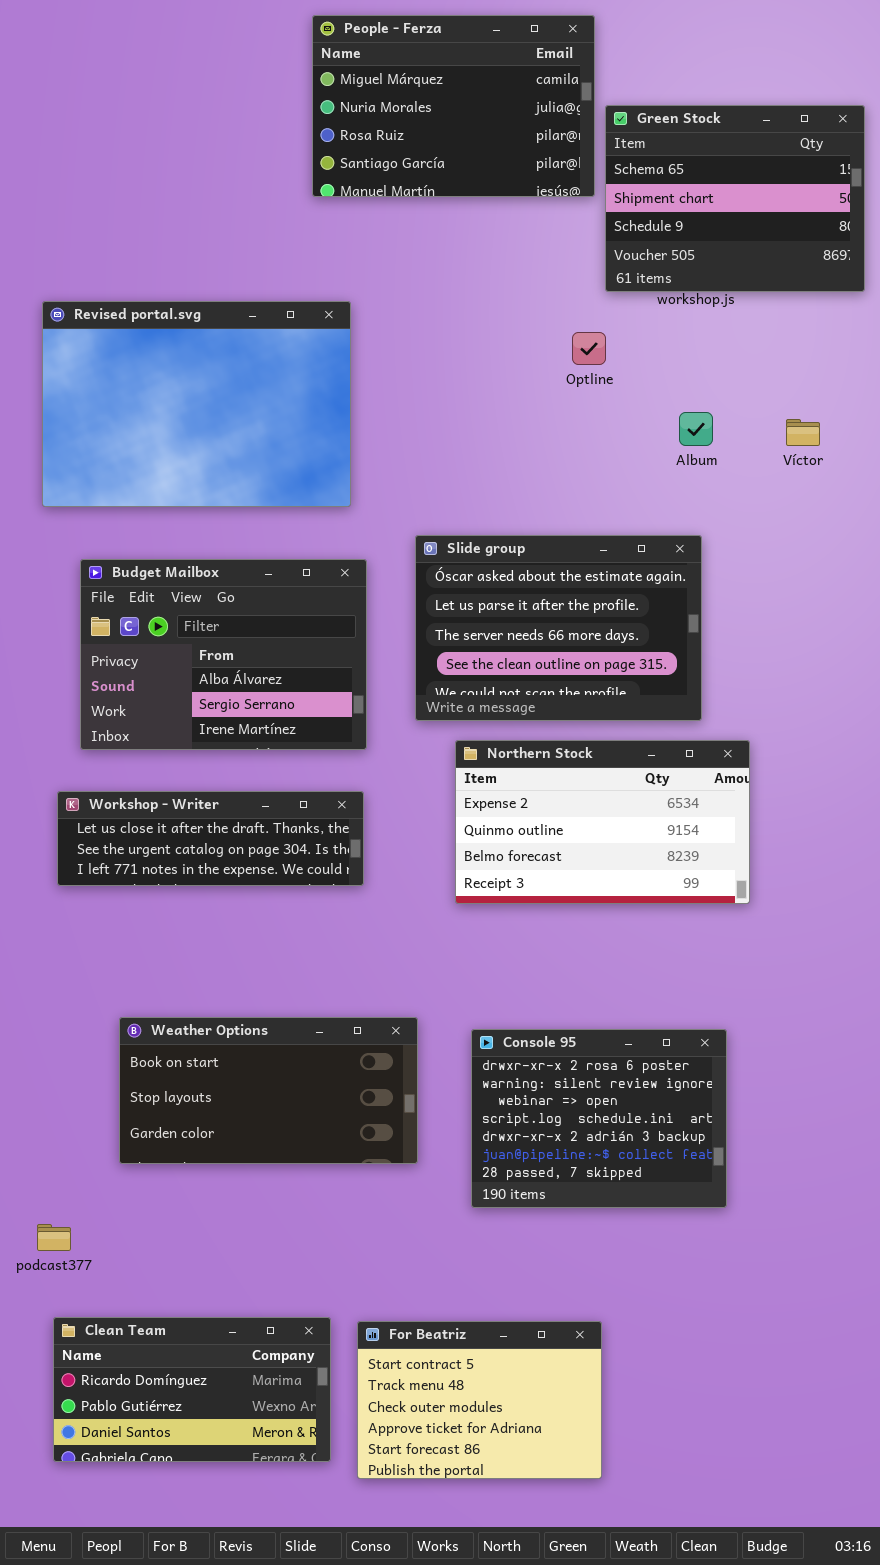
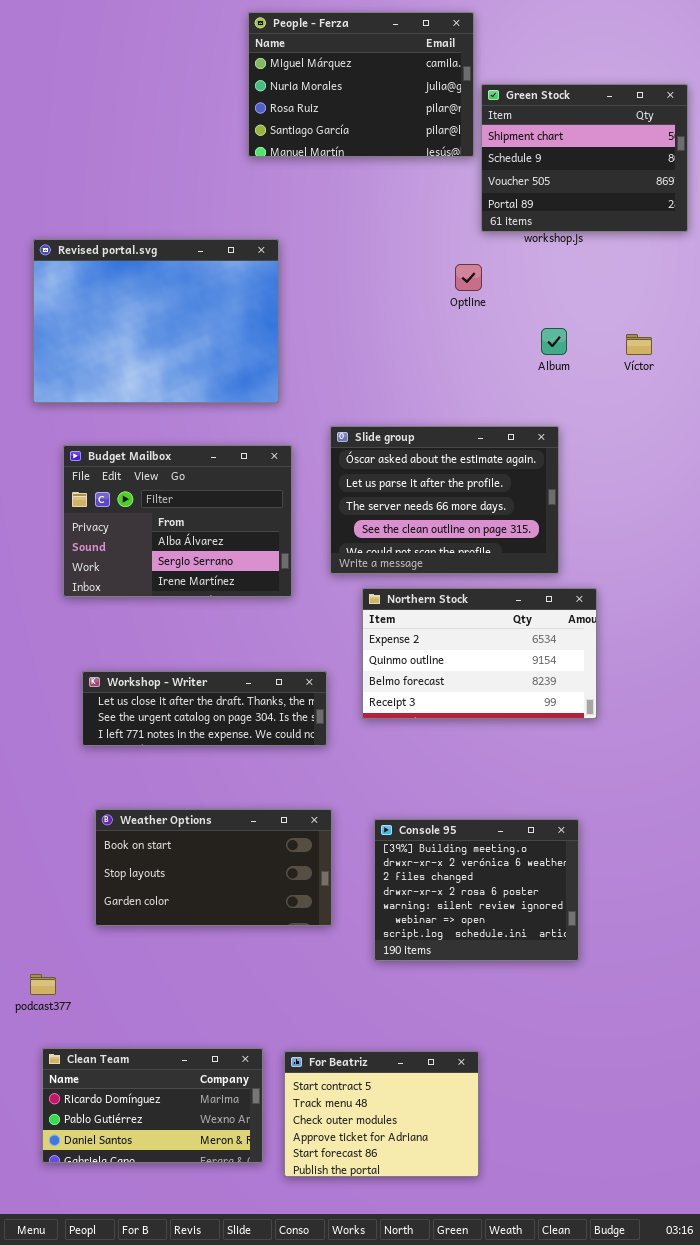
Green Stock: [605,105,865,292] -> [481,84,688,232], scrolled down 1 row
Workshop - Writer: [57,791,364,886] -> [82,671,327,746], moved
Console 95: [471,1029,727,1208] -> [374,819,579,961], scrolled up 3 rows

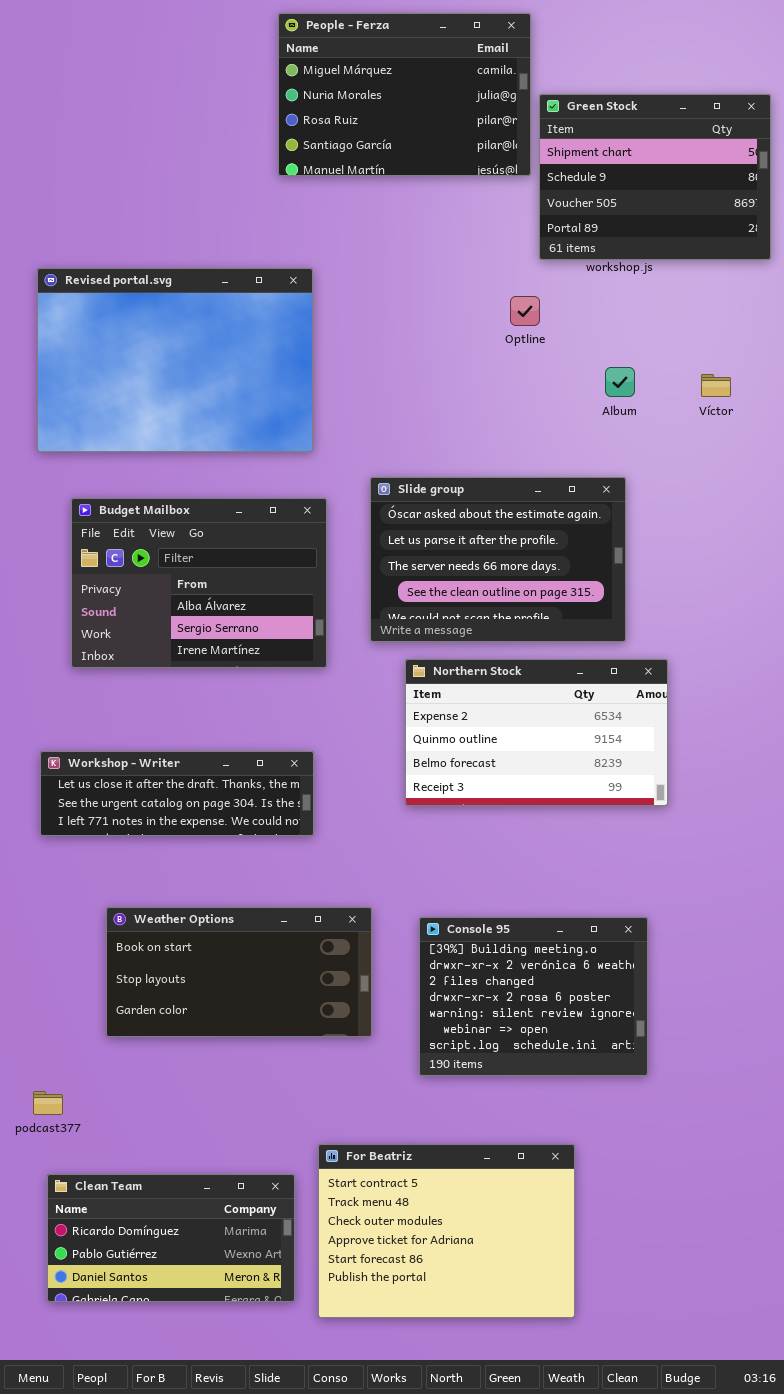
Workshop - Writer: [82,671,327,746] -> [40,751,314,836], moved
For Beatriz: [284,1051,479,1177] -> [318,1144,575,1318], resized

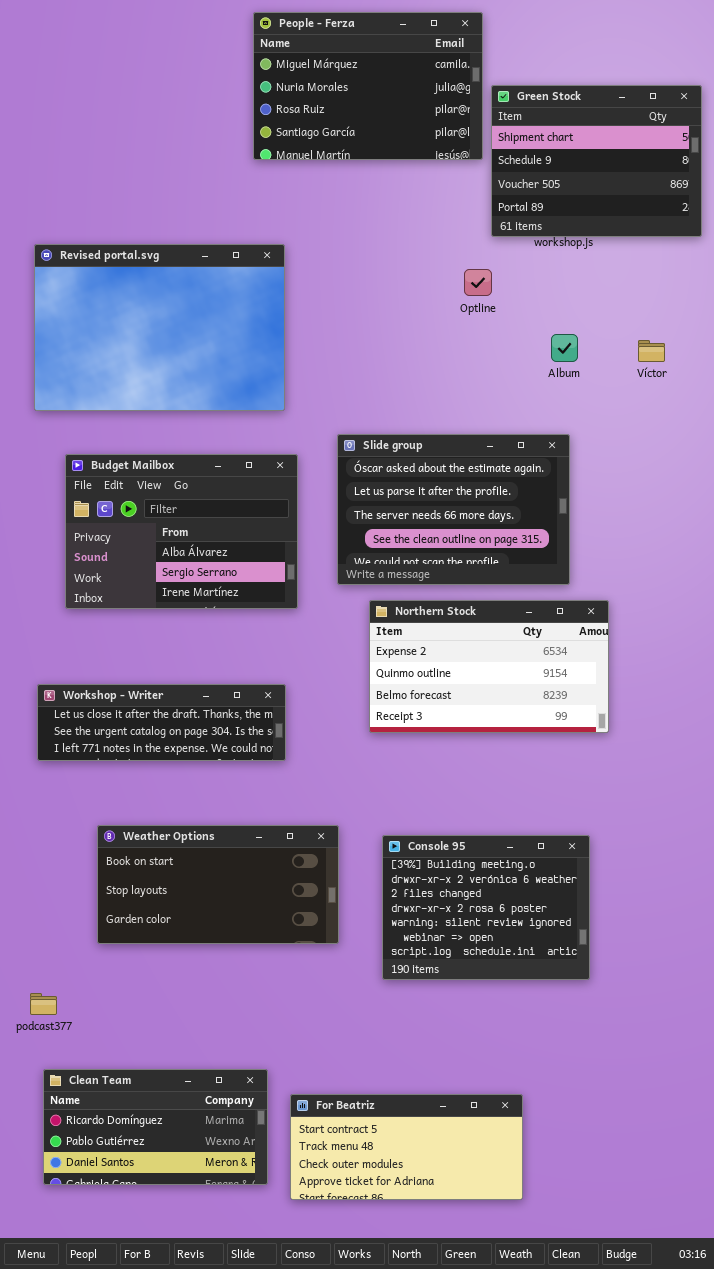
For Beatriz: [318,1144,575,1318] -> [290,1094,523,1200], resized

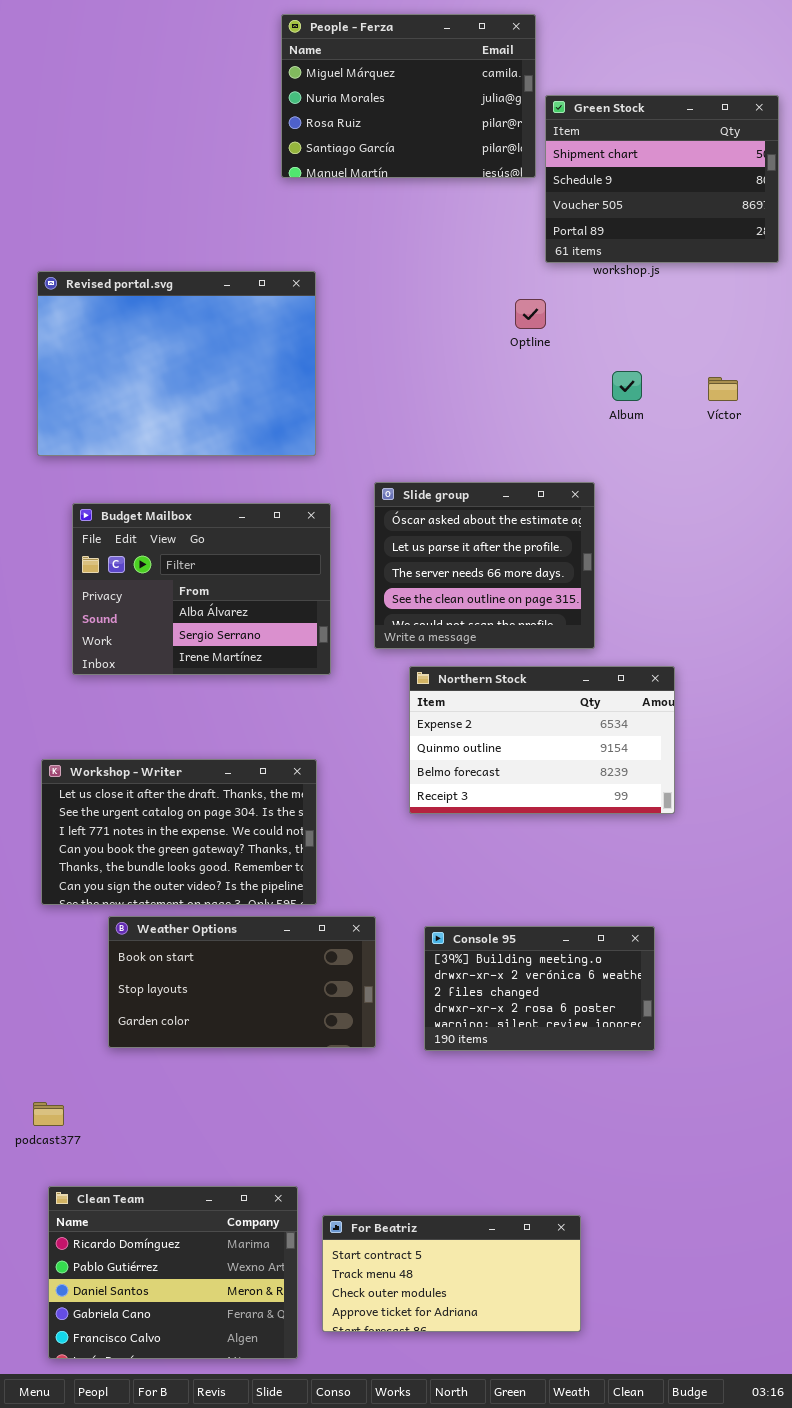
Slide group: [337,434,570,585] -> [374,482,595,649], resized
Workshop - Writer: [37,684,286,761] -> [41,759,317,905], resized
Console 95: [382,835,590,980] -> [424,926,655,1051], resized
Clean Team: [43,1069,268,1185] -> [48,1186,298,1359], resized

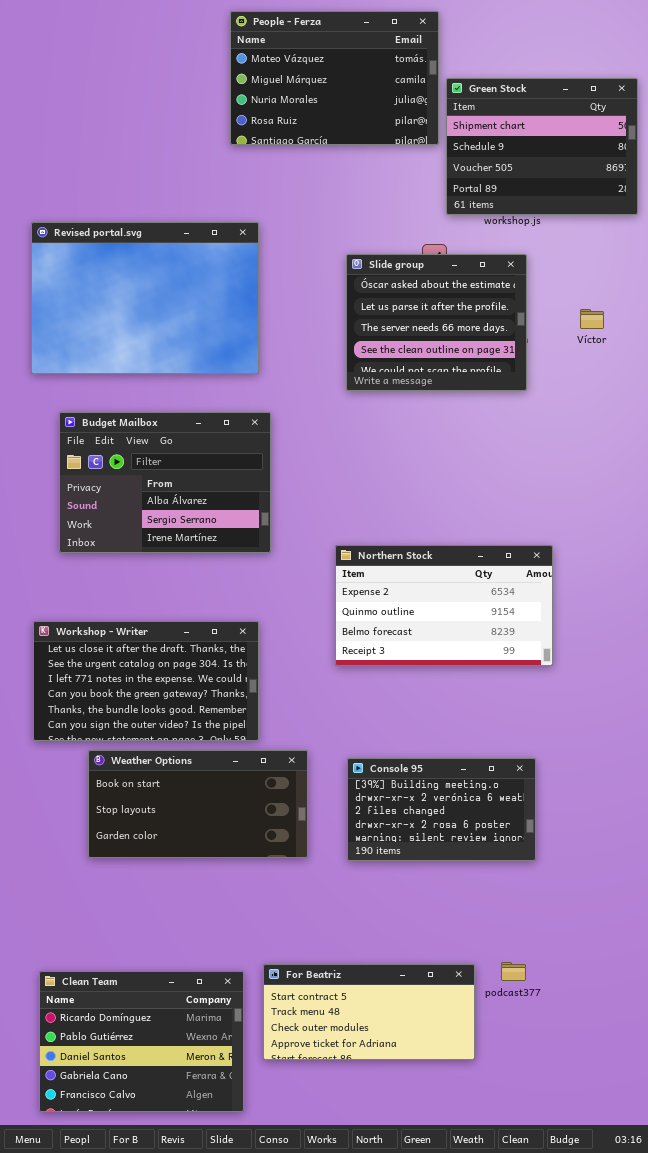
People - Ferza: [281,14,536,178] -> [230,11,439,145], scrolled up 1 row
Slide group: [374,482,595,649] -> [346,254,527,391], moved
podcast377: [33,1102,64,1126] -> [501,962,526,981], moved
For Beatriz: [322,1215,581,1332] -> [263,964,475,1060], moved

